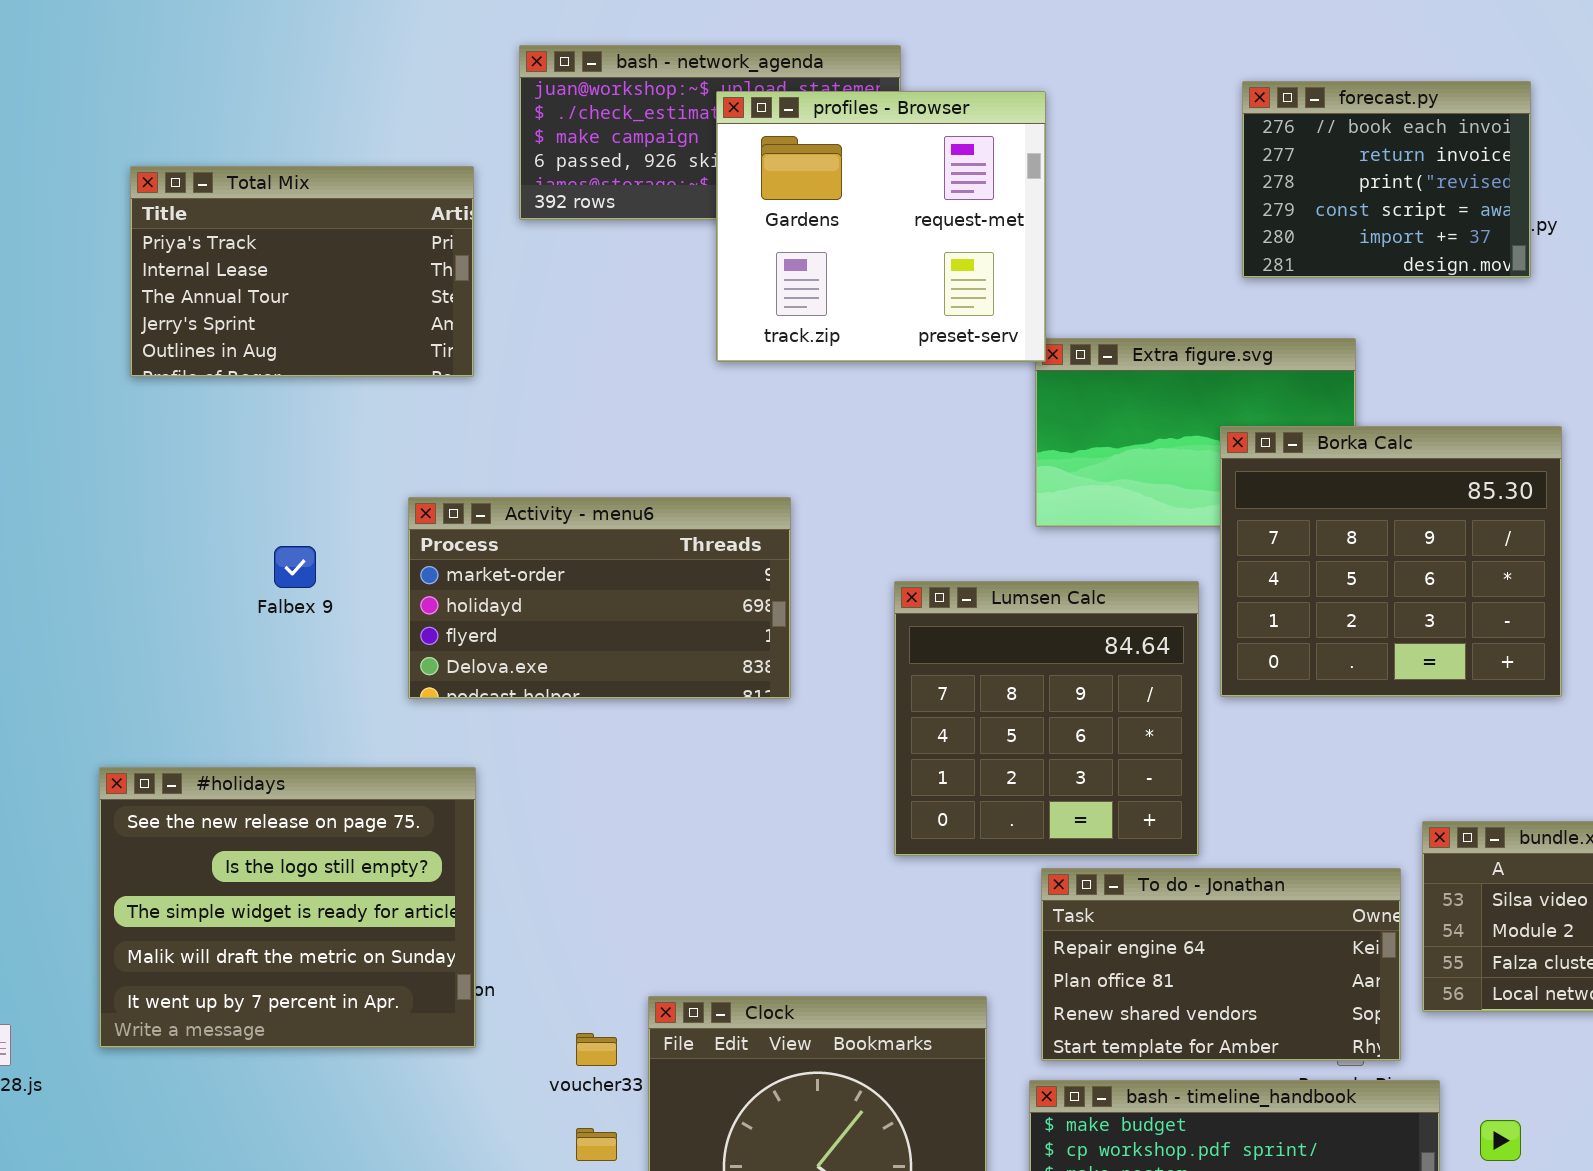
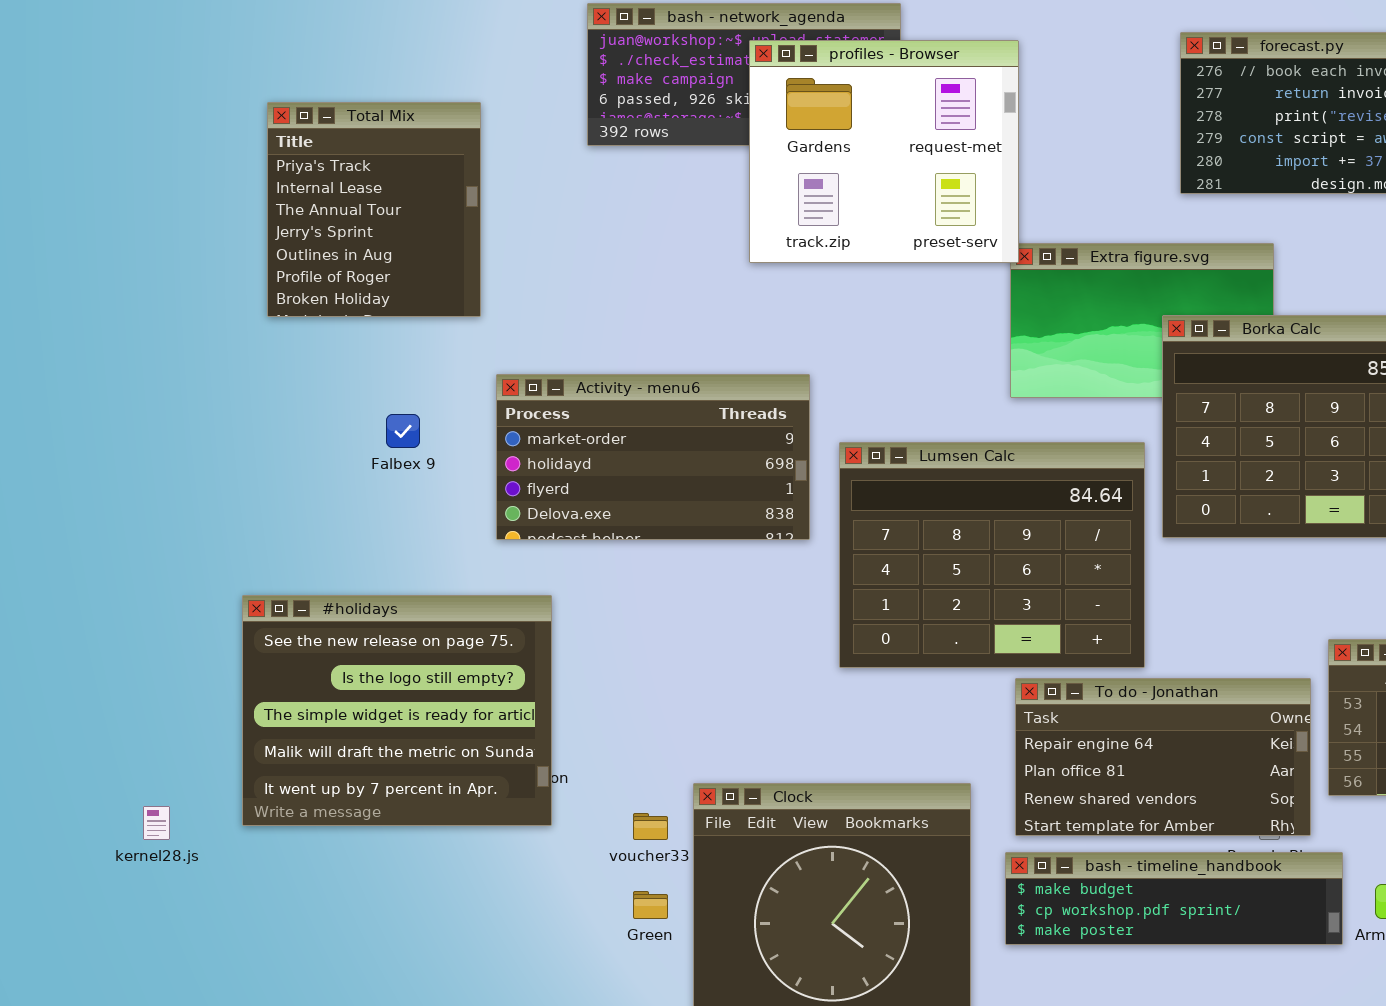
Total Mix: [130,166,474,377] -> [267,102,481,317], resized
Lumsen Calc: [894,581,1199,856] -> [839,442,1145,668], resized

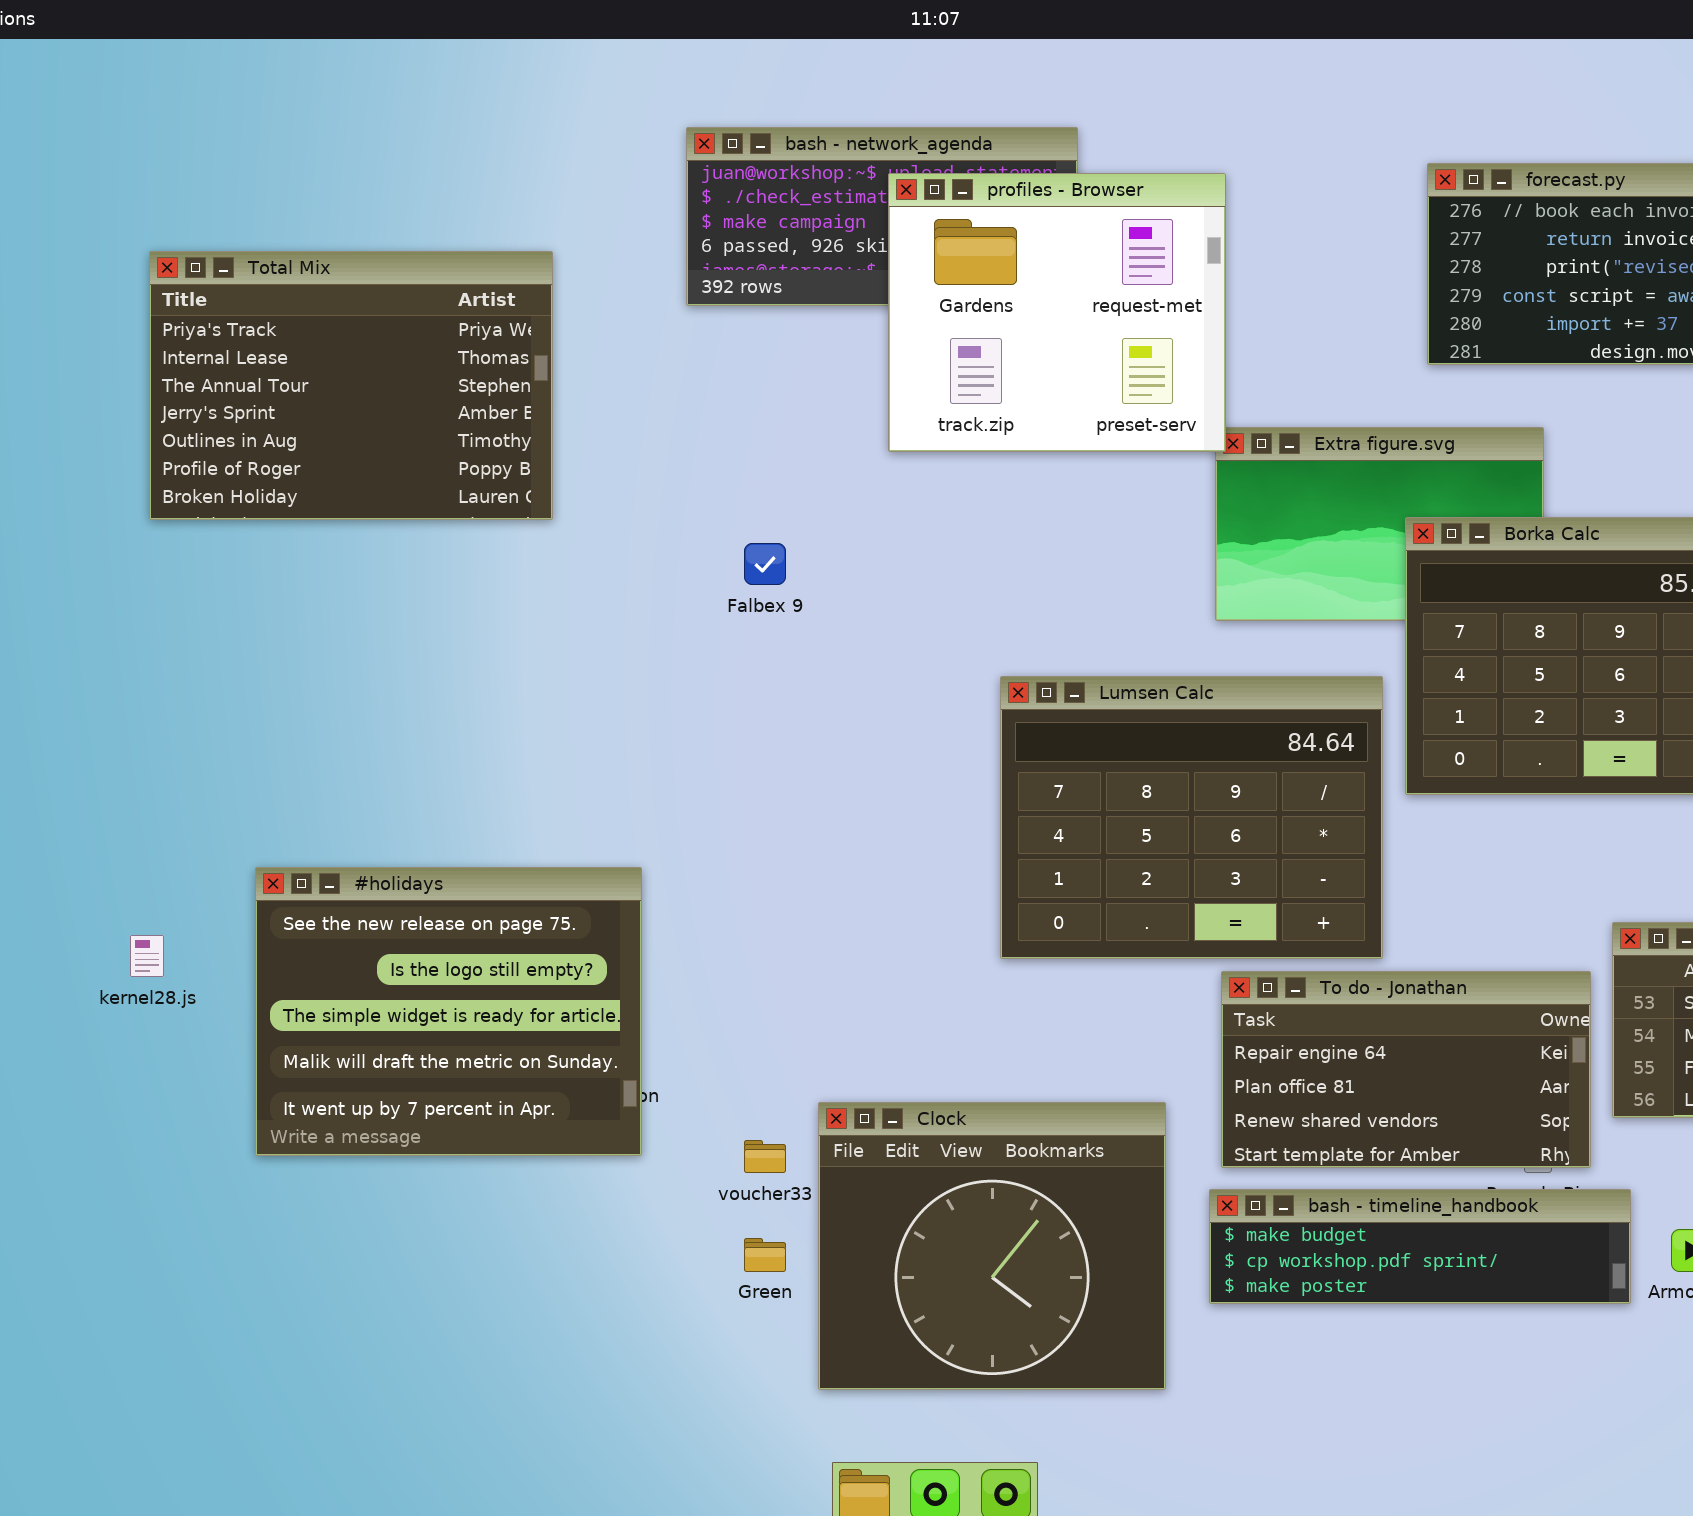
Total Mix: [267,102,481,317] -> [149,251,553,520], resized
Activity - menu6: [496,374,810,540] -> none, closed
Falbex 9: [386,414,420,448] -> [744,543,786,585], moved
kernel28.js: [143,806,170,840] -> [130,935,164,977], moved

